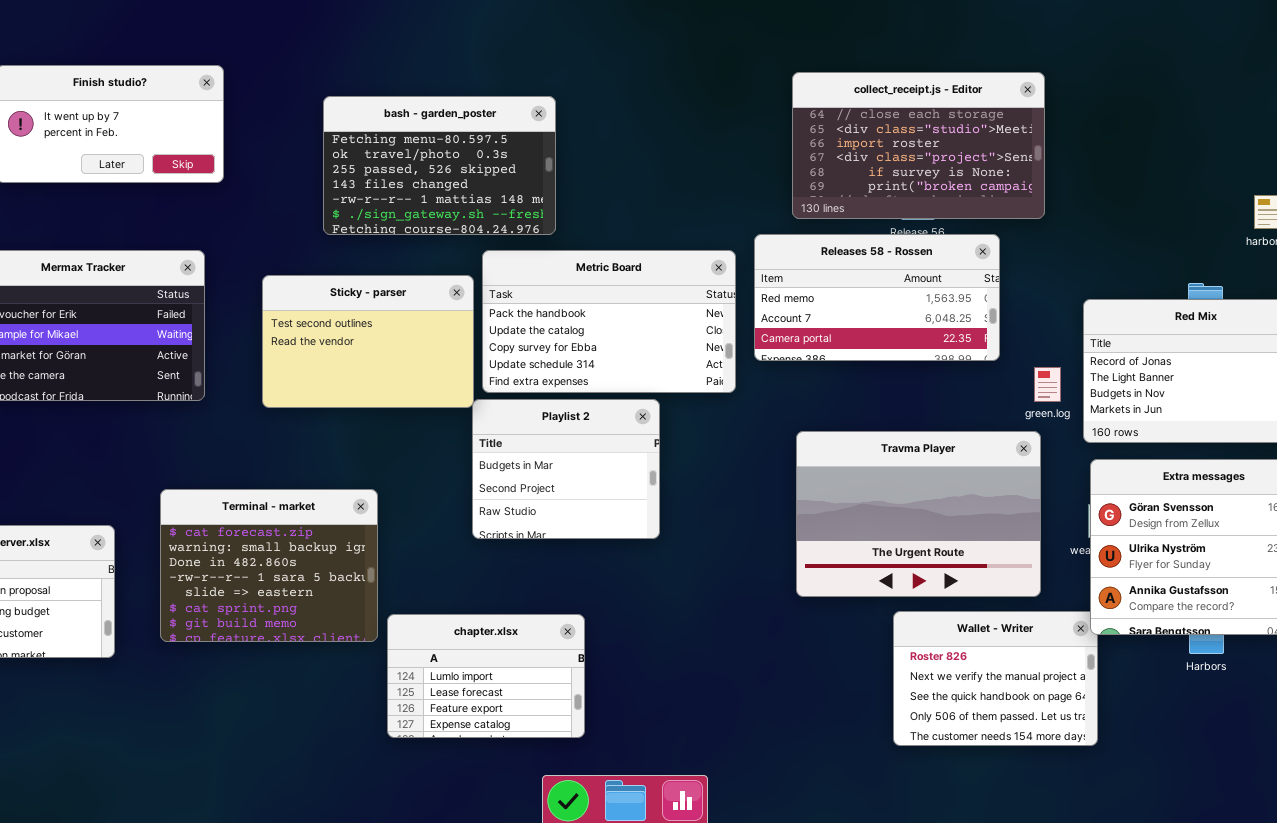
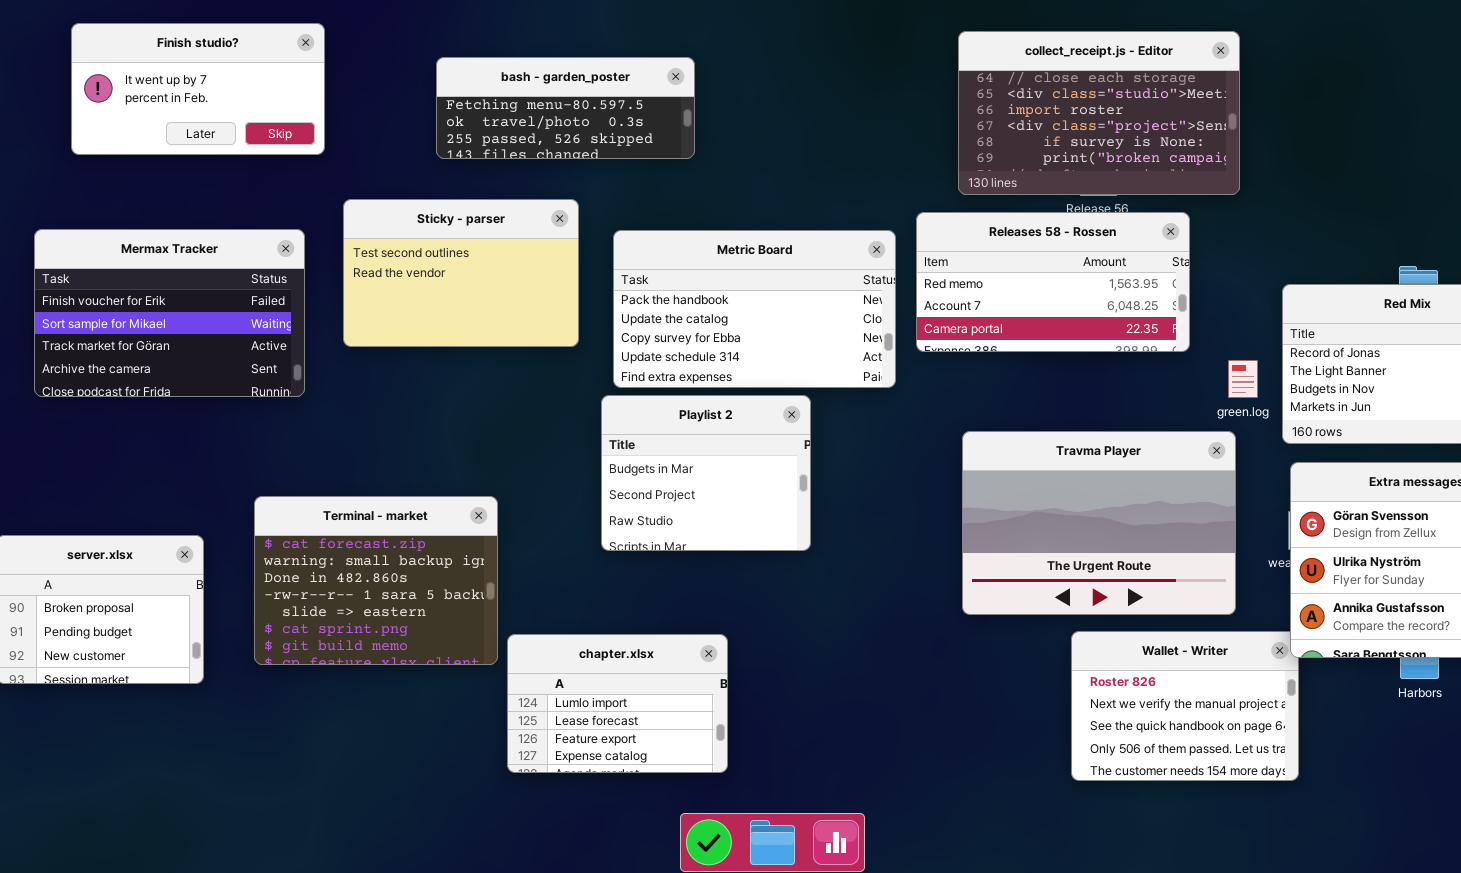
bash - garden_poster: [323,96,556,235] -> [436,57,695,159], resized
Sticky - parser: [262,275,474,408] -> [343,199,579,347], moved

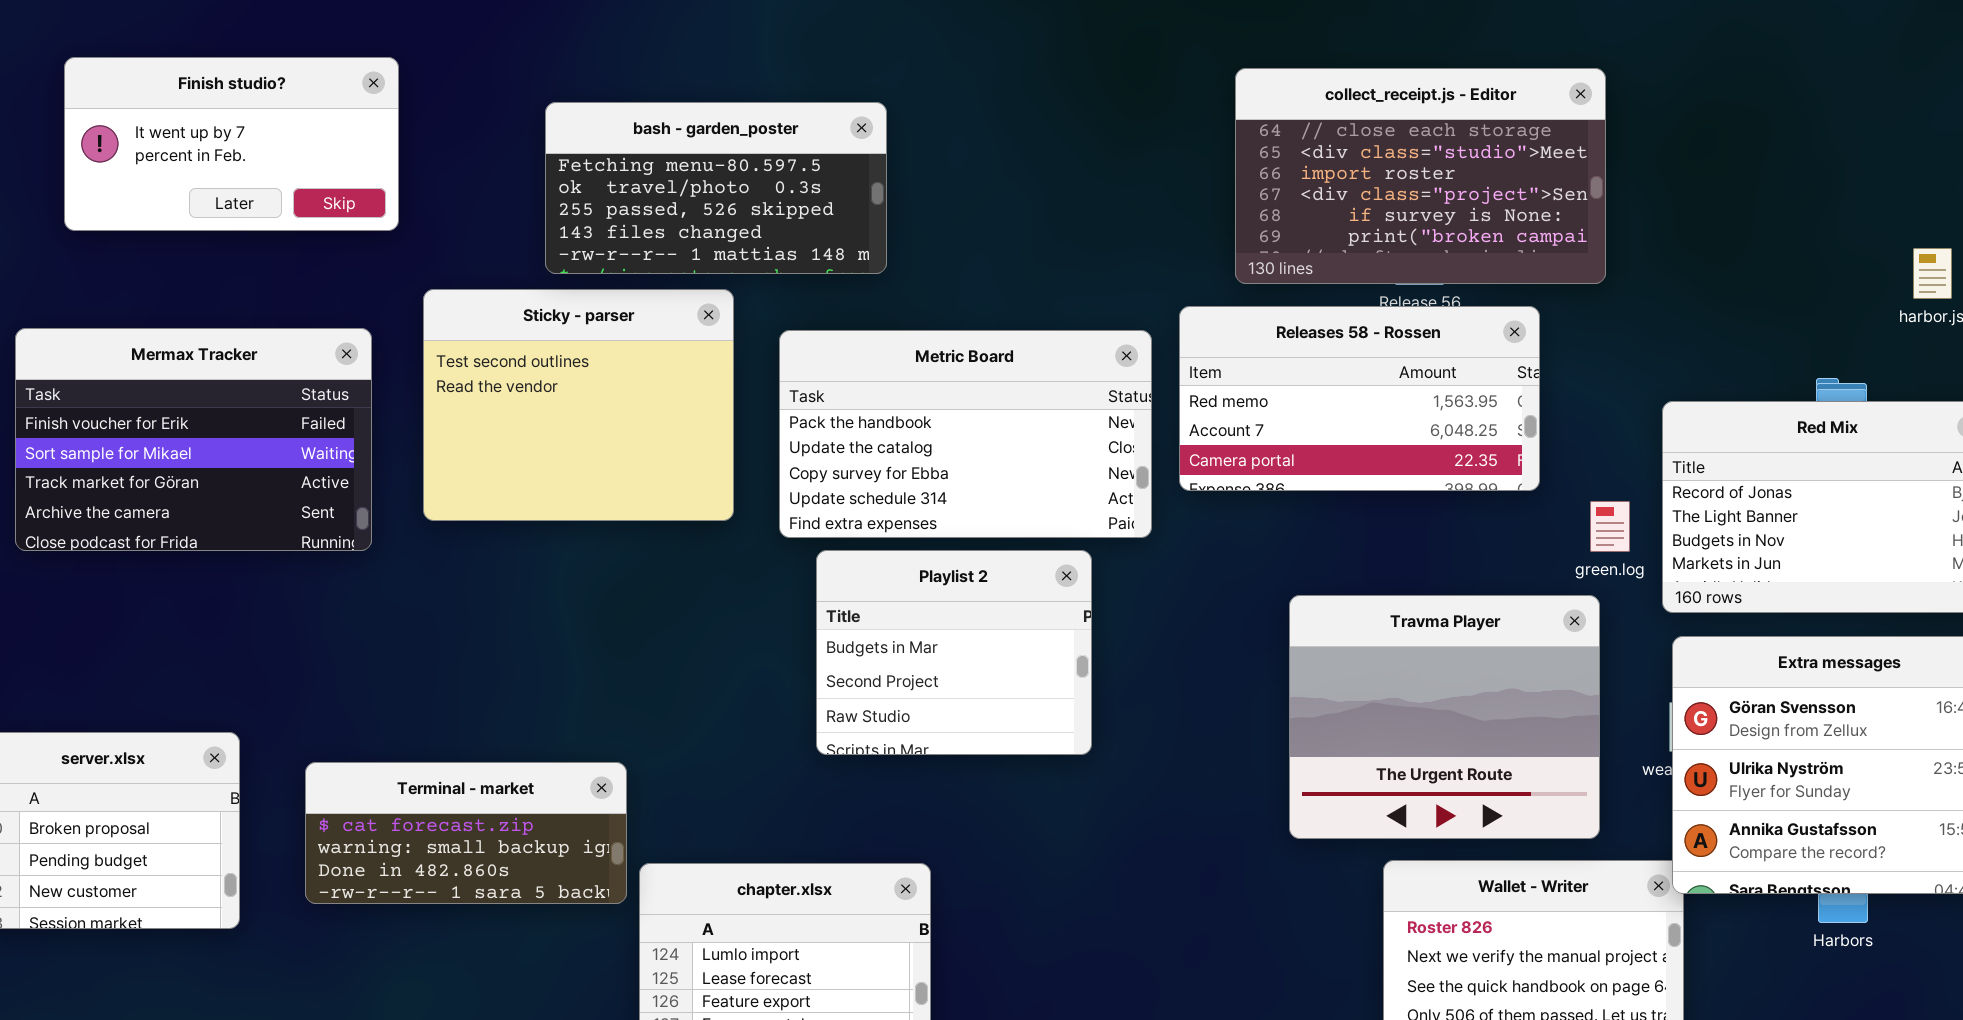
bash - garden_poster: [436,57,695,159] -> [545,102,887,274], resized
Sticky - parser: [343,199,579,347] -> [423,289,734,521], resized
Playlist 2: [601,395,811,551] -> [816,550,1092,755], moved
Travma Player: [962,431,1236,615] -> [1289,595,1600,839], resized
Terminal - market: [254,496,498,665] -> [305,762,627,904], resized

